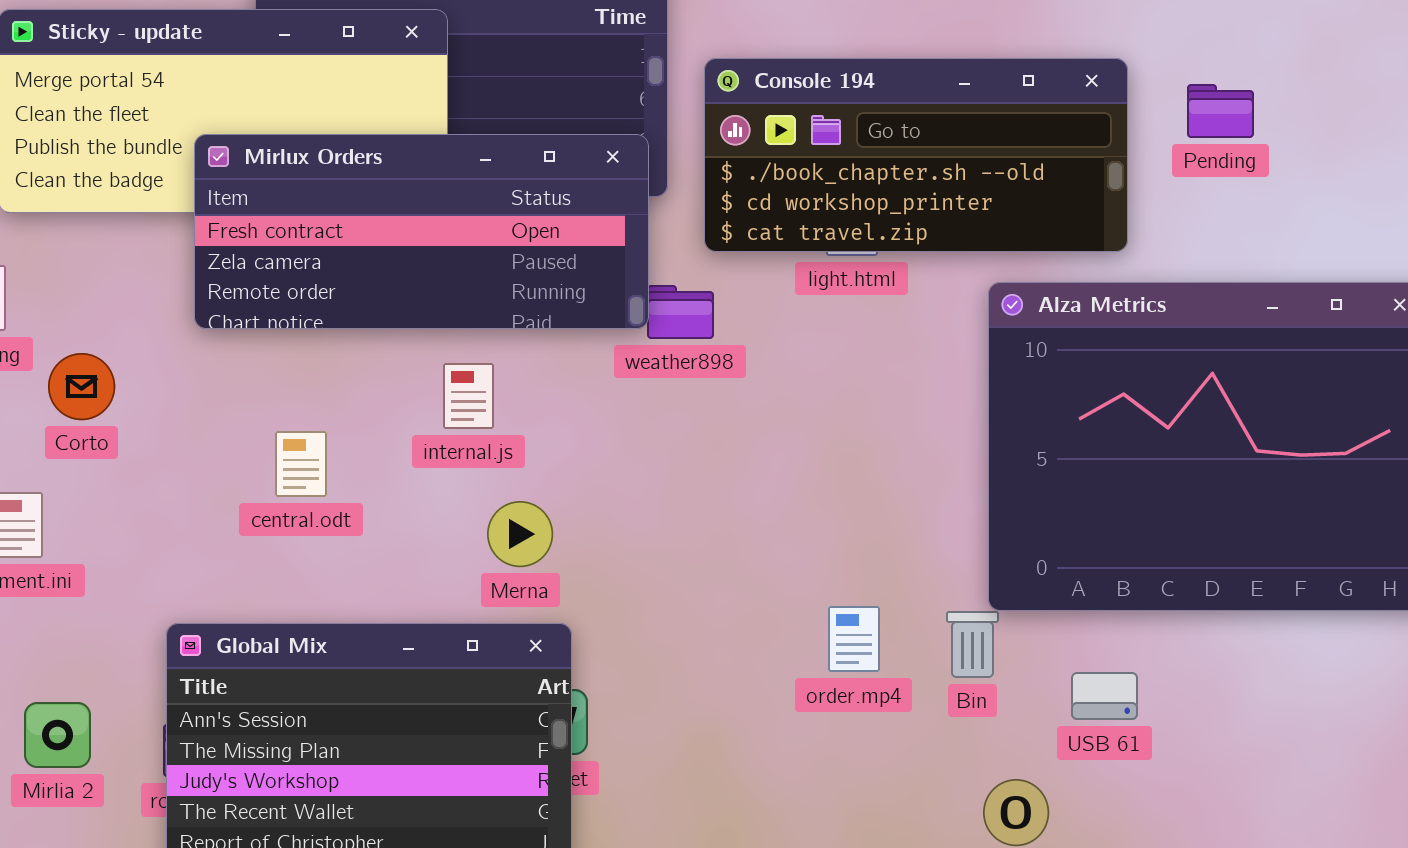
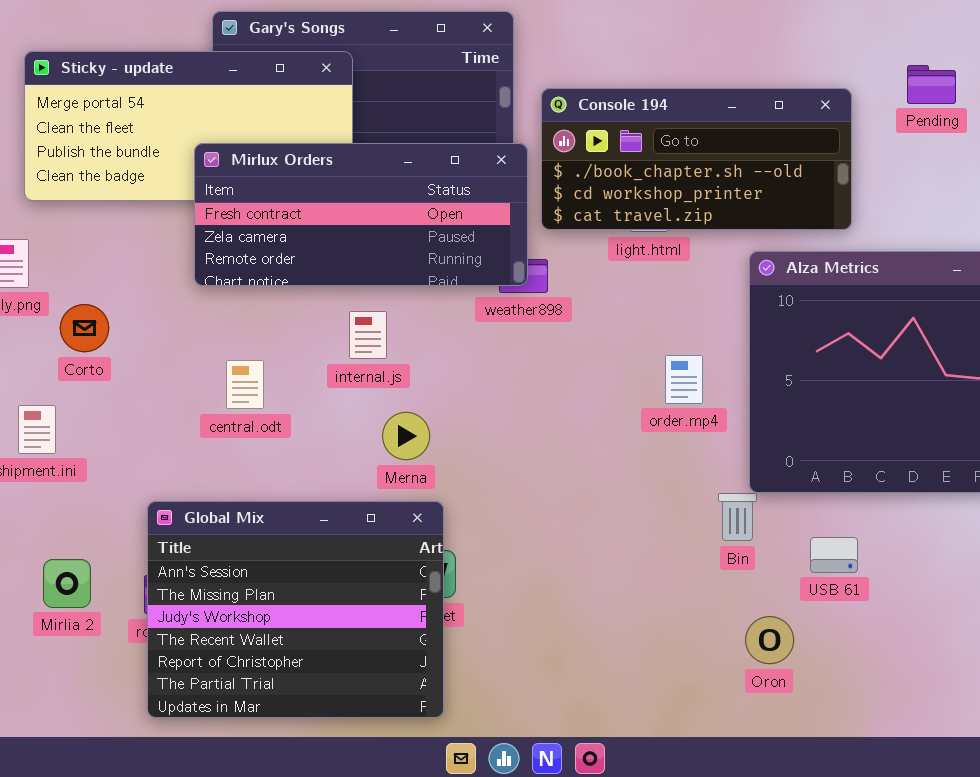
Pending: [1187,84,1254,138] -> [907,65,956,104], moved
Mirlux Orders: [194,134,649,329] -> [194,143,528,286], moved
order.mp4: [828,606,880,672] -> [665,355,703,404], moved

